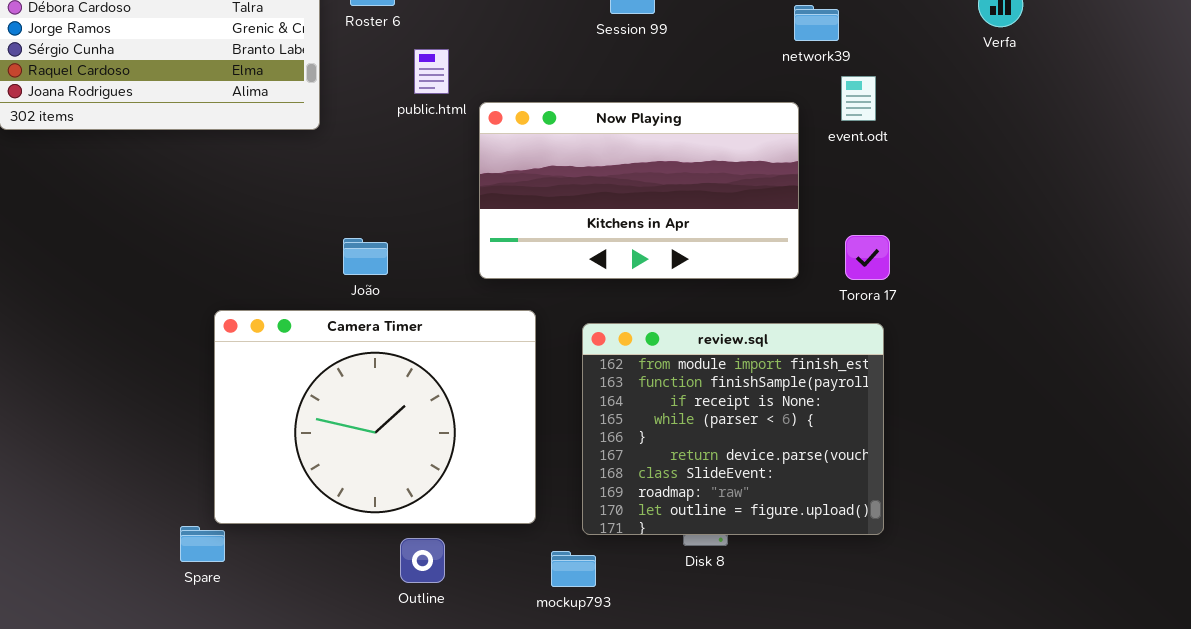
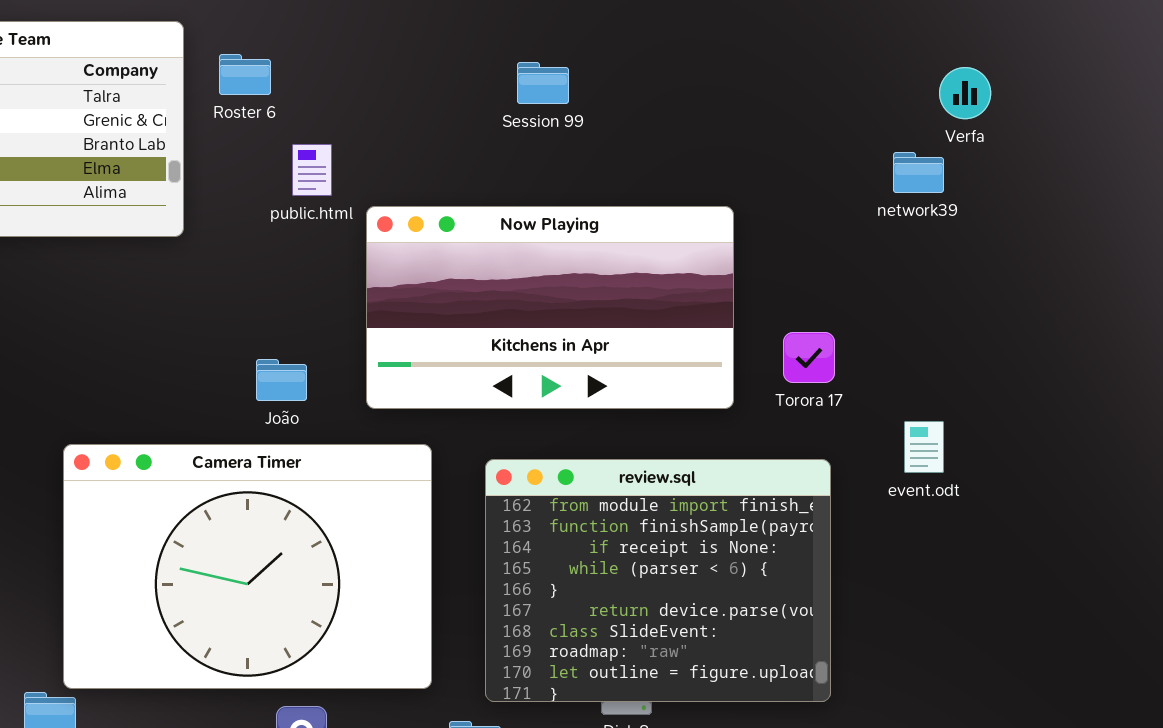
network39: [794,5,839,41] -> [893,152,944,193], moved
event.odt: [841,76,876,121] -> [904,421,944,473], moved
Torora 17: [845,235,890,280] -> [783,332,835,383], moved
João: [343,238,388,275] -> [256,359,307,401], moved

